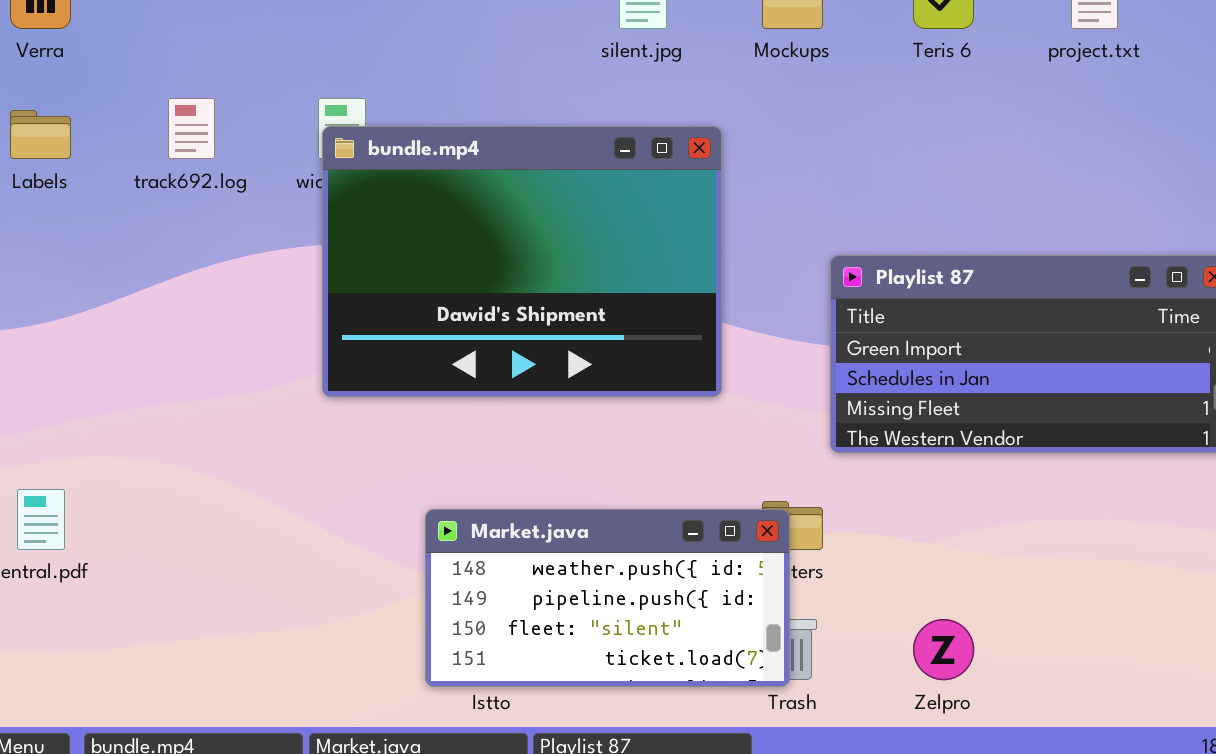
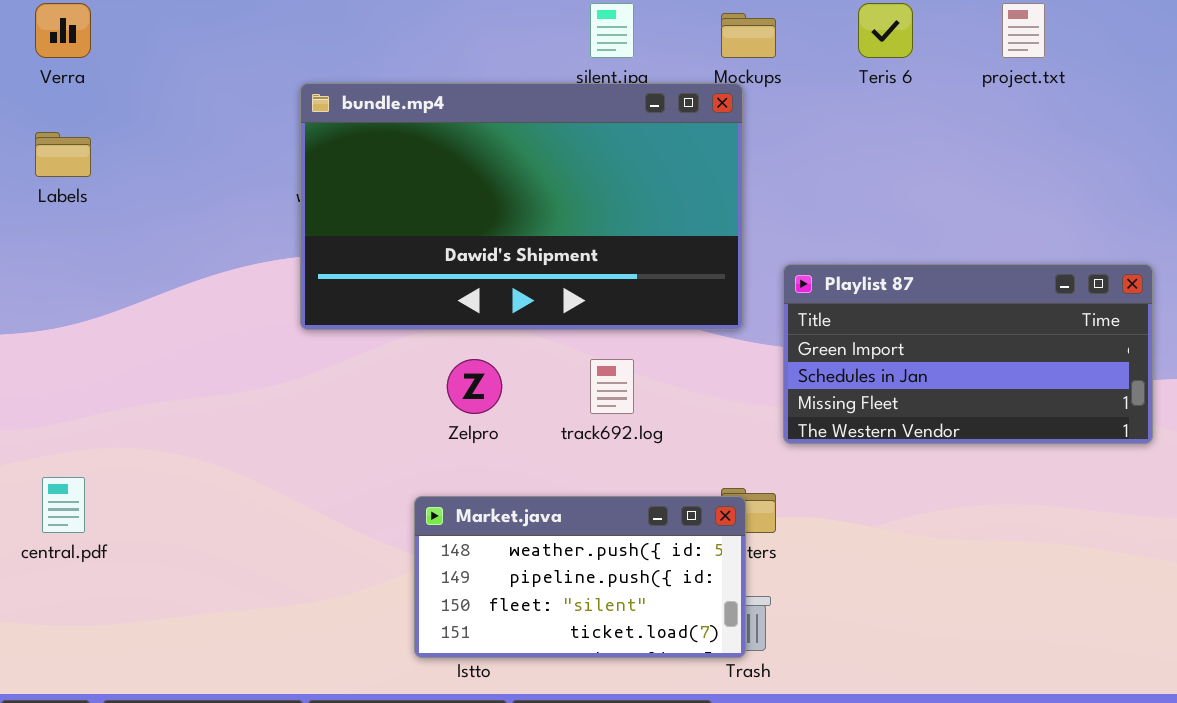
track692.log: [168,98,215,159] -> [590,359,634,414], moved
bundle.mp4: [322,126,722,397] -> [300,83,743,330], moved, resized
Zelpro: [913,619,974,680] -> [447,359,502,414], moved

